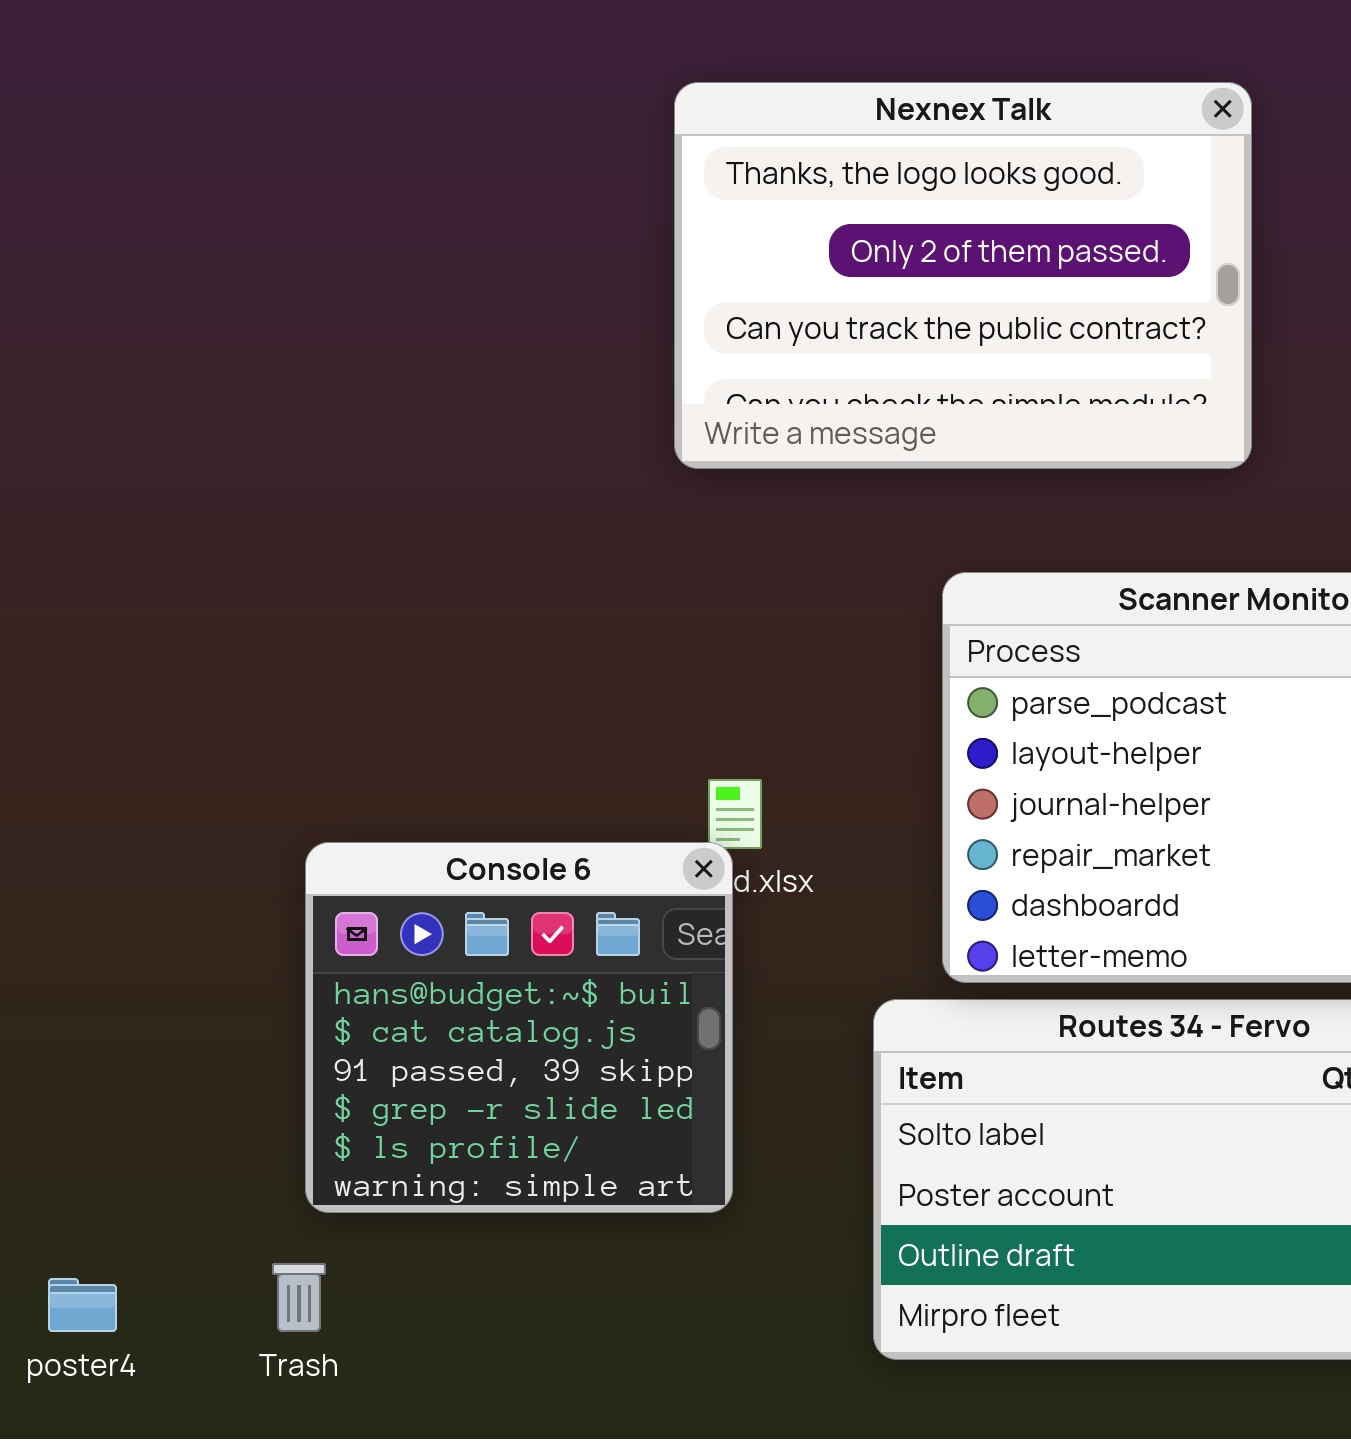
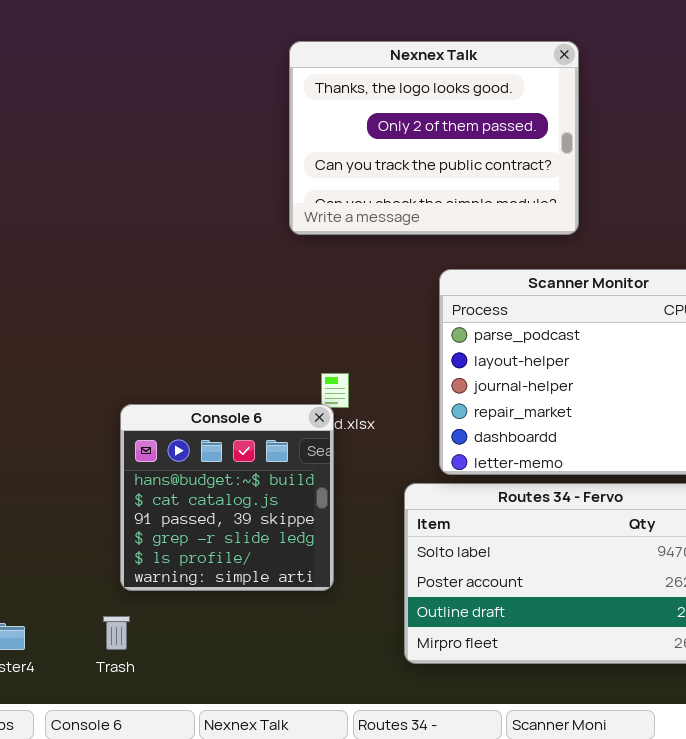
Nexnex Talk: [674,82,1252,469] -> [289,41,579,235], moved

